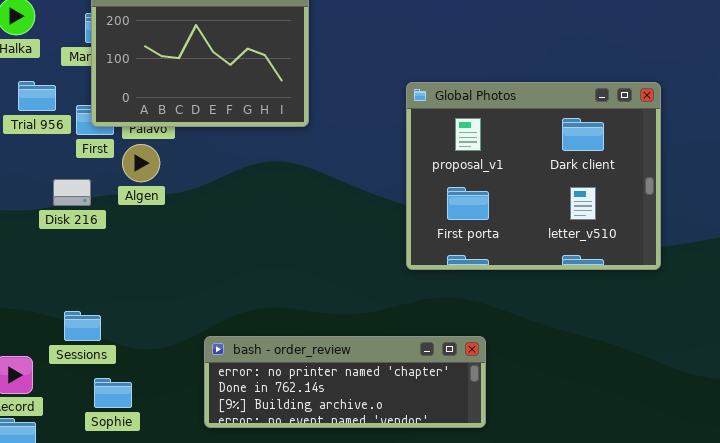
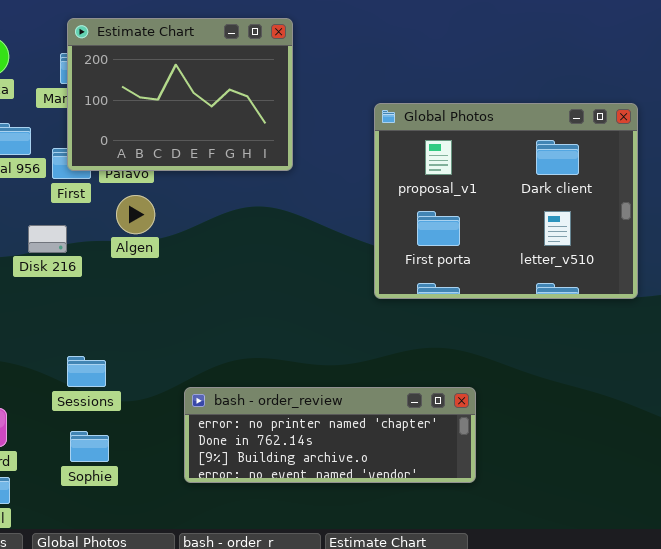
Global Photos: [406,82,661,270] -> [374,103,638,299], moved
Algen: [122,144,160,182] -> [116,195,155,234], moved
Sessions: [64,311,101,341] -> [67,356,106,387], moved

